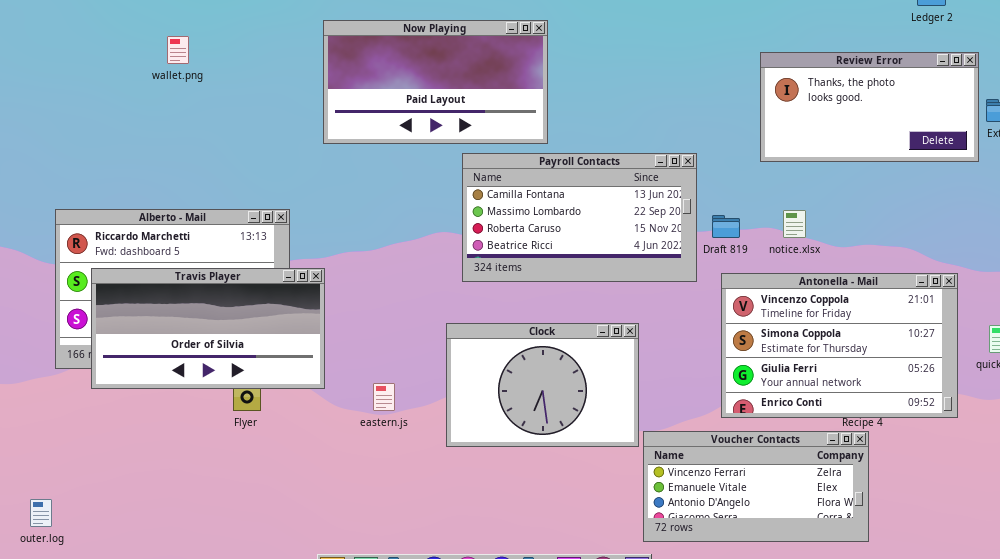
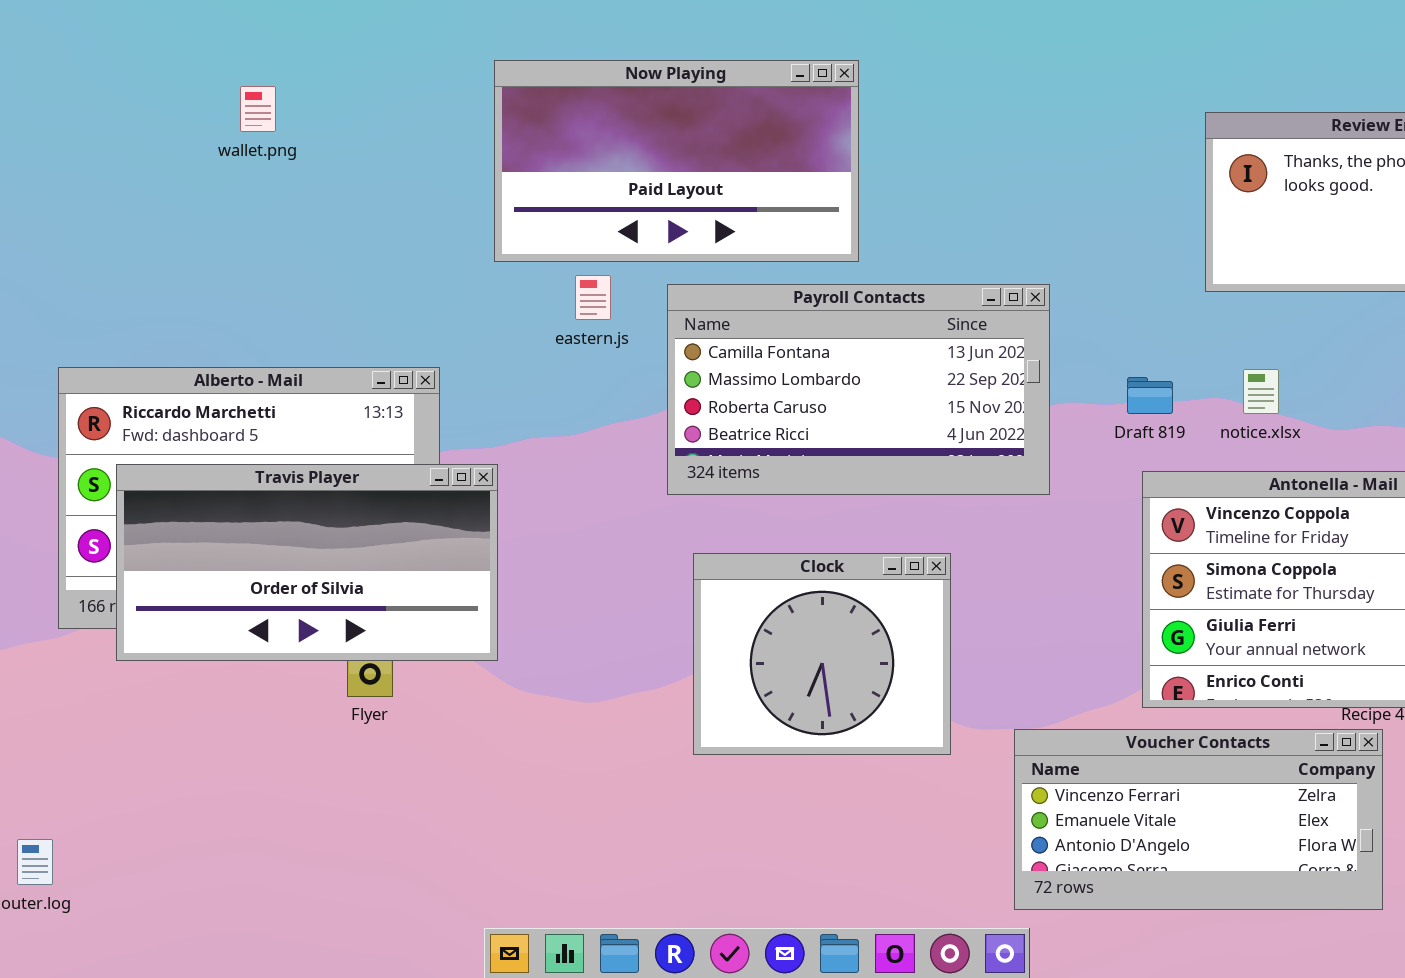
Payroll Contacts: [462,153,697,282] -> [667,284,1050,495], moved
Clock: [446,323,639,447] -> [693,553,951,755], resized
eastern.js: [373,383,395,411] -> [575,275,611,320], moved

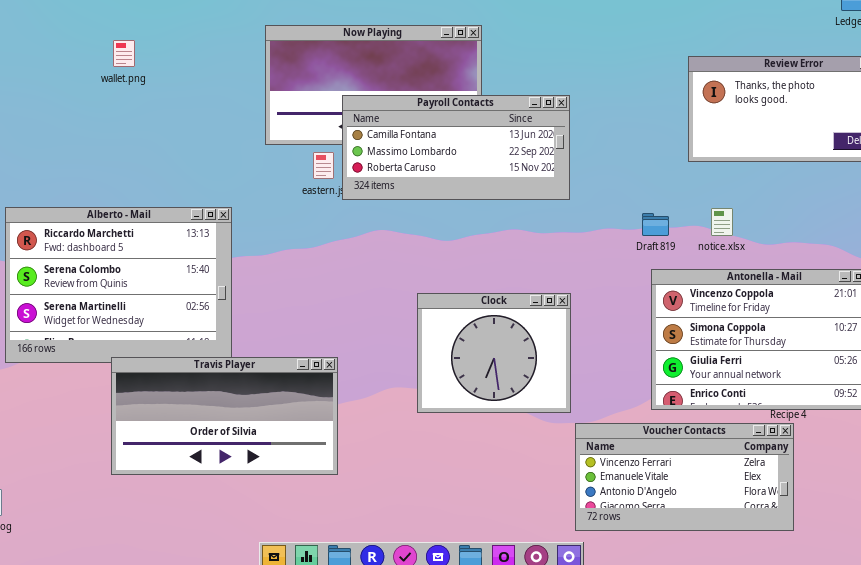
Payroll Contacts: [667,284,1050,495] -> [342,95,570,200], moved, resized
Travis Player: [116,464,498,661] -> [111,357,338,475], moved
Clock: [693,553,951,755] -> [417,293,571,413], moved

